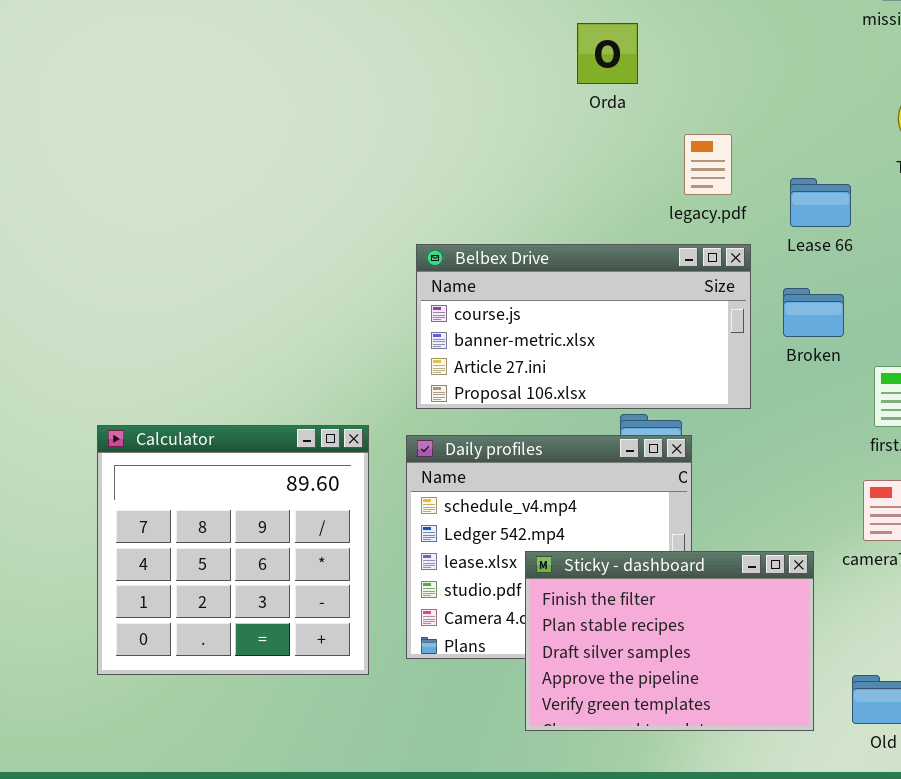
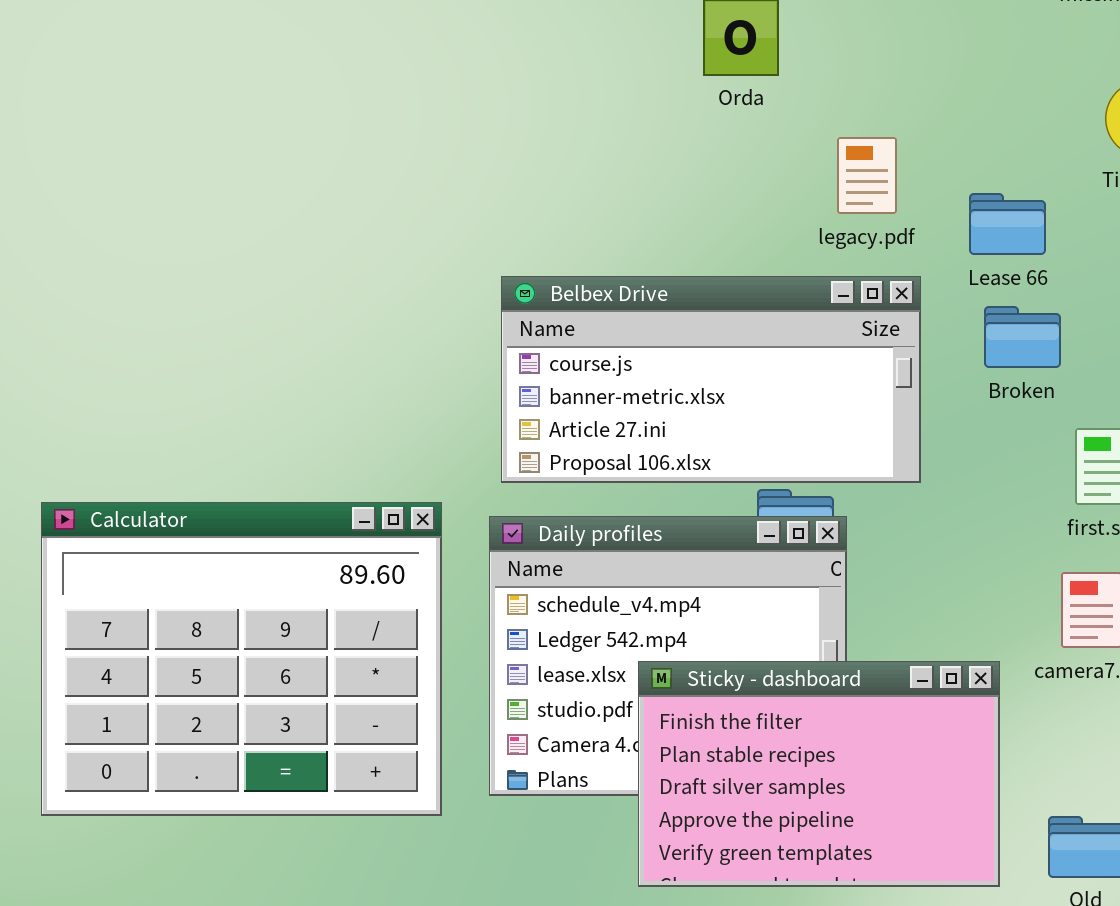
Broken: [783,288,844,337] -> [984,306,1061,368], moved
Calculator: [97,425,369,675] -> [41,502,442,816], resized

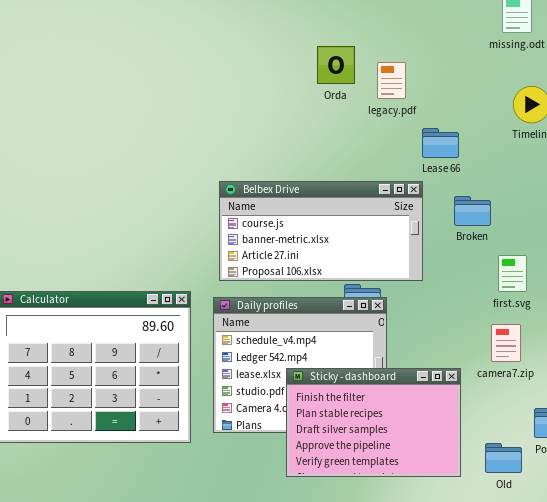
legacy.pdf: [837,137,897,214] -> [377,62,406,99], moved
Lease 66: [969,193,1046,255] -> [422,128,459,158], moved

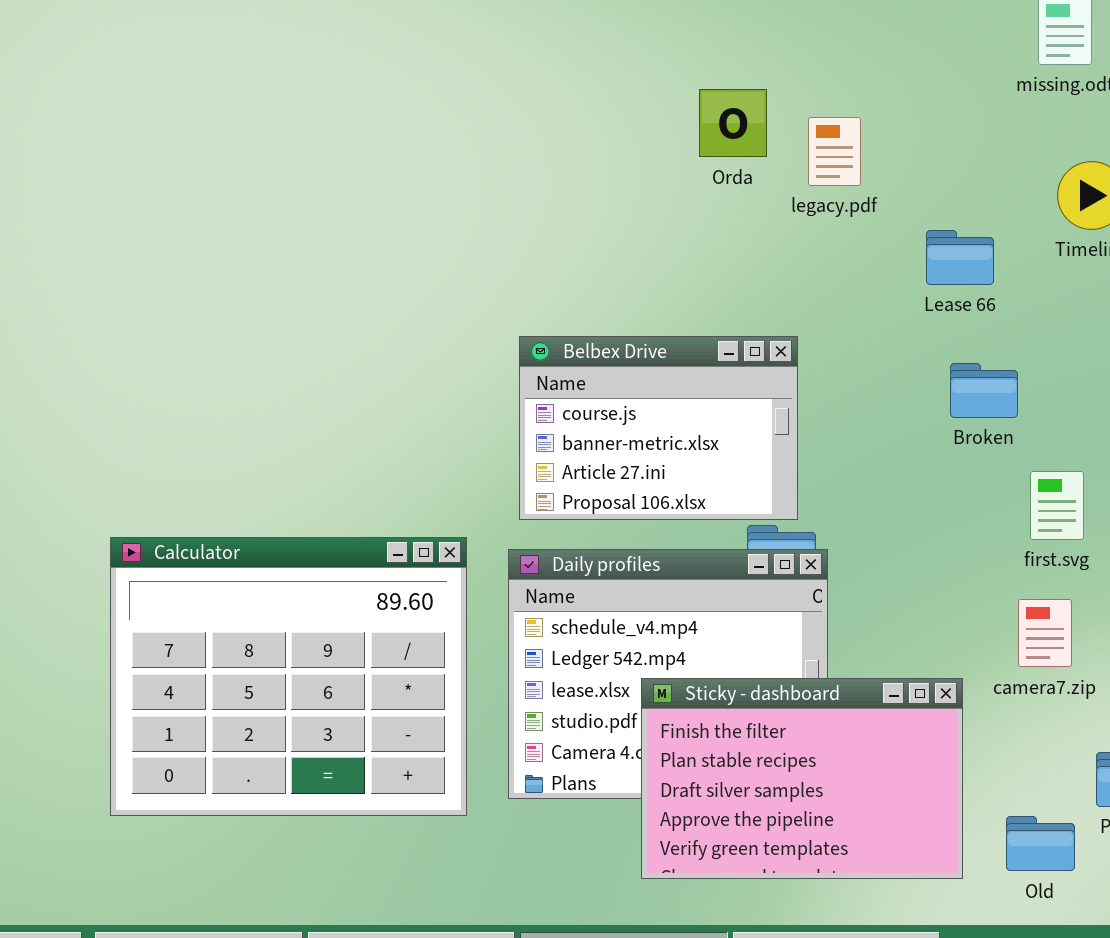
Lease 66: [422,128,459,158] -> [926,230,994,285], moved
Belbex Drive: [219,181,423,281] -> [519,336,798,520], resized

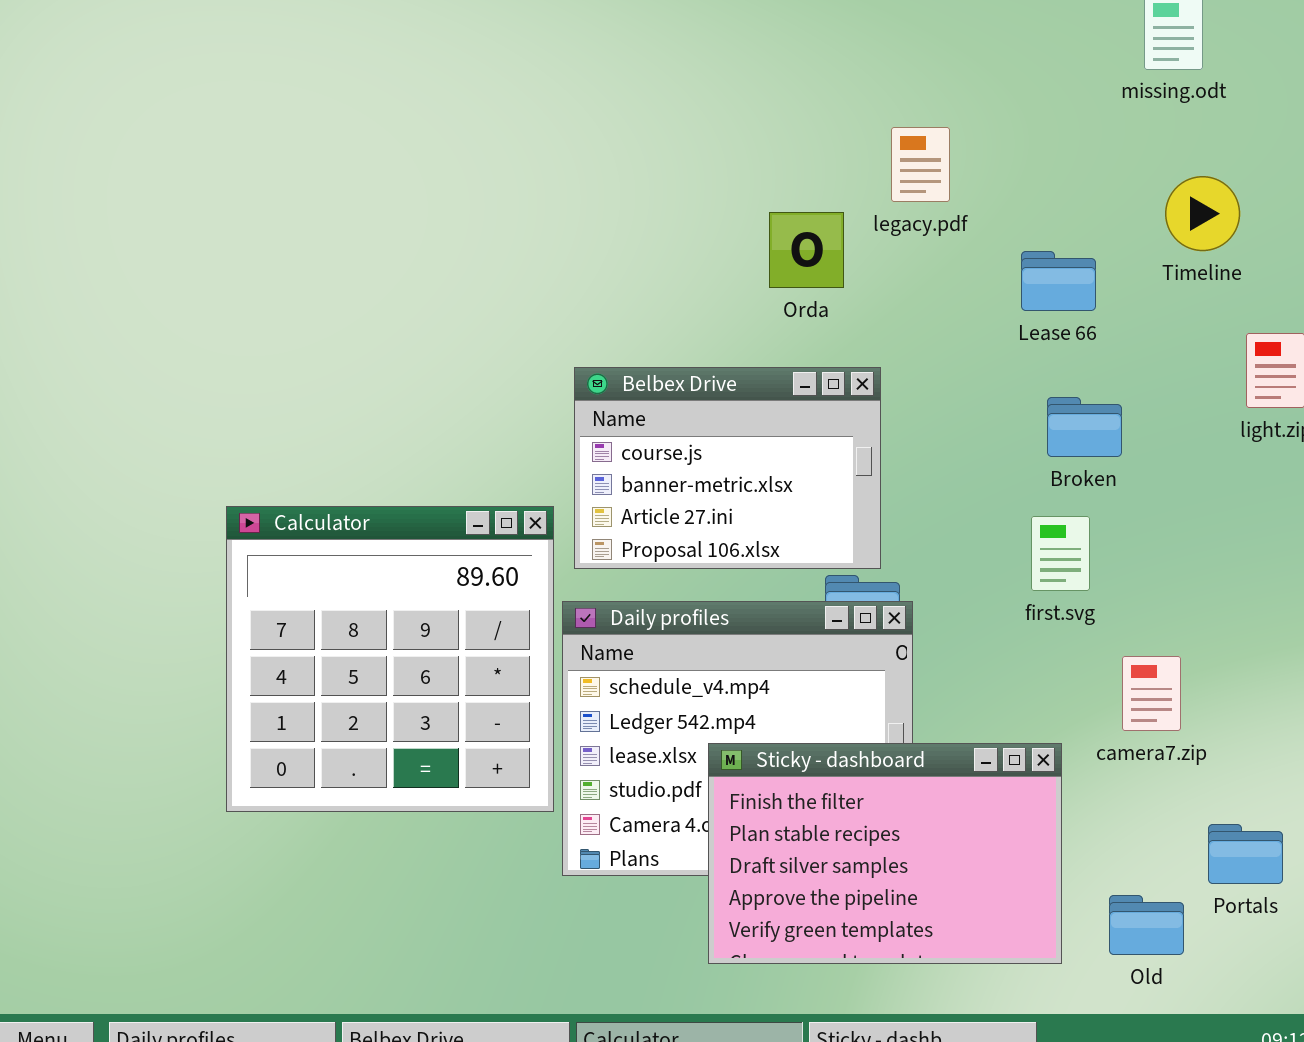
Orda: [699,89,767,157] -> [769,212,844,288], moved
first.svg: [1030,471,1084,540] -> [1031,516,1090,591], moved
Calculator: [110,537,467,816] -> [226,506,554,812], moved, resized

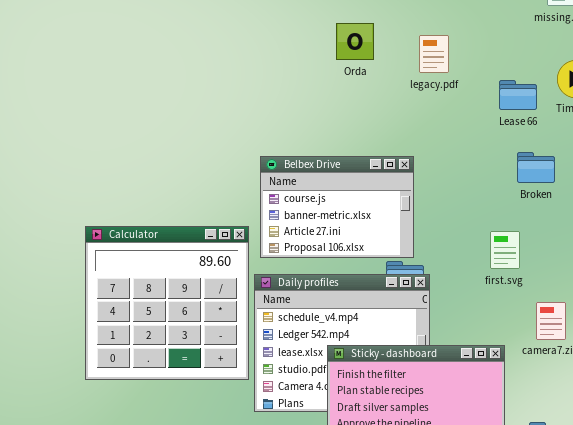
Orda: [769,212,844,288] -> [336,23,374,60], moved
Lease 66: [1021,251,1096,311] -> [499,80,537,110], moved
Broken: [1047,397,1122,457] -> [517,152,555,183], moved

